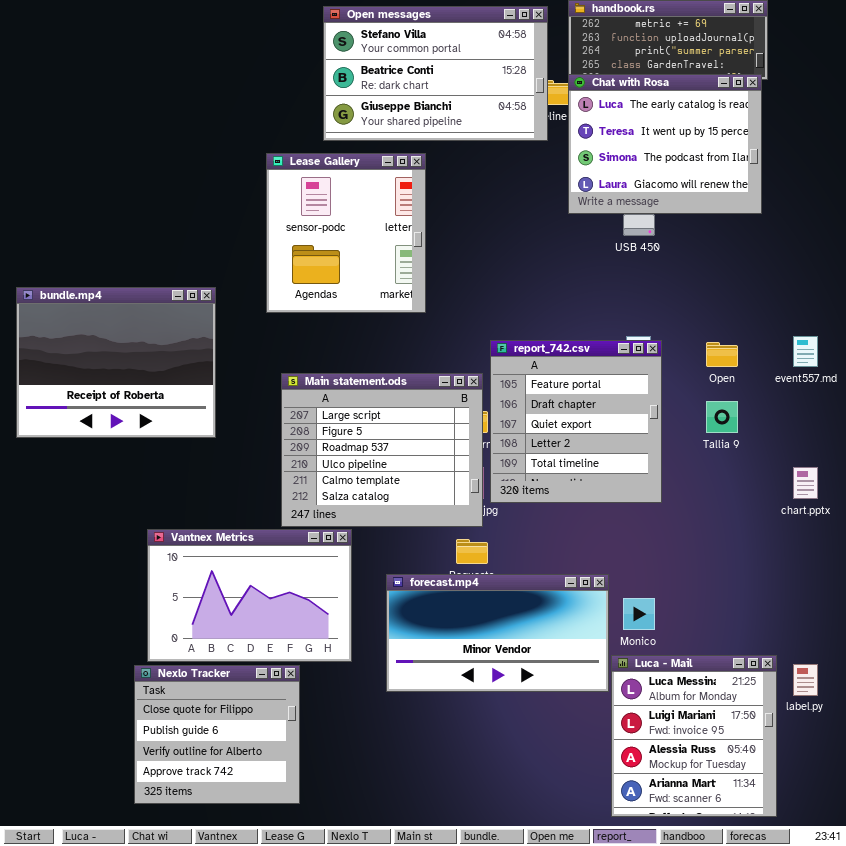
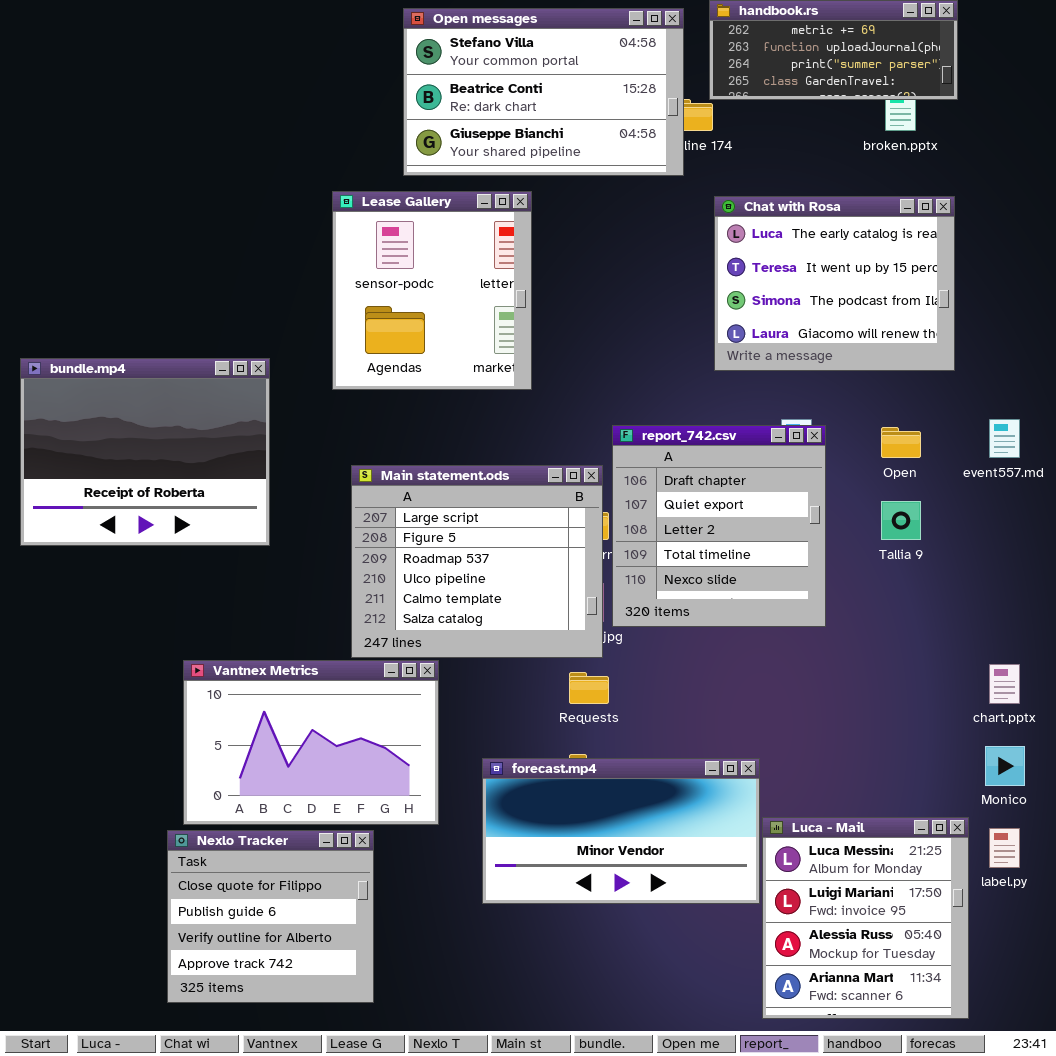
Chat with Rosa: [568,74,762,214] -> [714,196,955,371], moved
report_742.csv: [490,340,662,503] -> [612,425,826,627], scrolled down 1 row
chart.pptx: [793,467,818,499] -> [989,664,1020,704], moved
forecast.mp4: [386,574,609,692] -> [482,758,760,904], moved
Monico: [623,598,655,630] -> [985,746,1025,786], moved

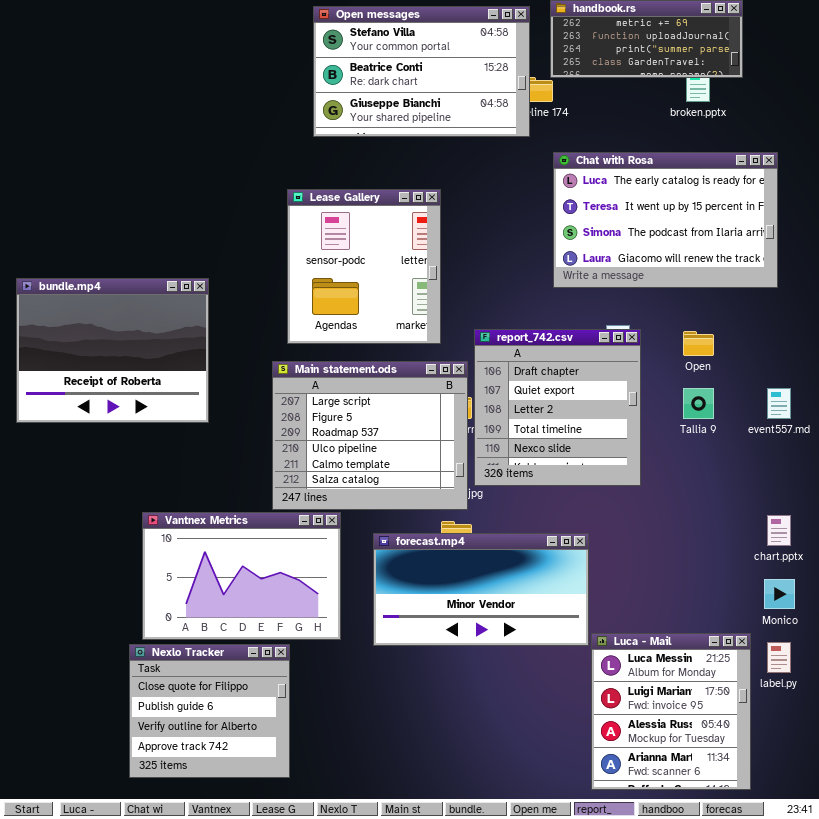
Lease Gallery: [332,191,532,390] -> [287,189,441,344], moved
Chat with Rosa: [714,196,955,371] -> [553,152,778,288], resized
event557.md: [989,419,1020,458] -> [767,388,791,419], moved
forecast.mp4: [482,758,760,904] -> [373,533,589,646], moved

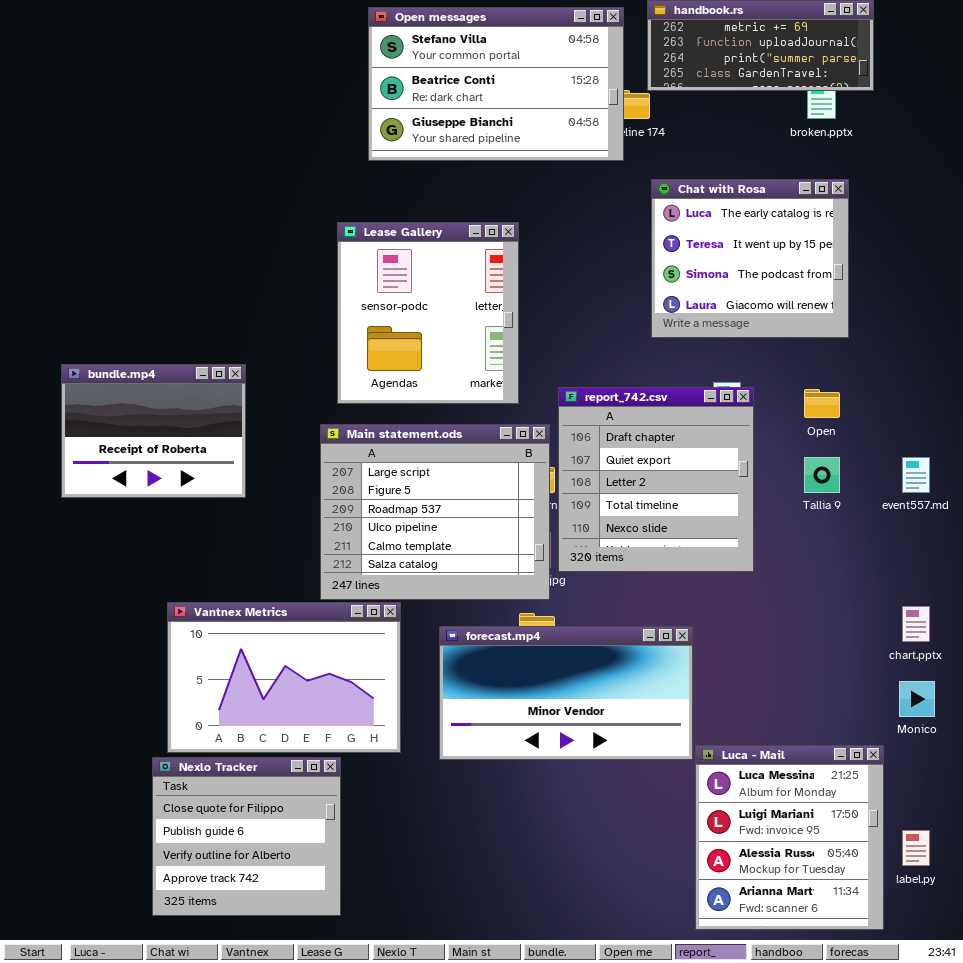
Chat with Rosa: [553,152,778,288] -> [651,179,849,338], resized
bundle.mp4: [16,278,209,423] -> [61,364,246,498], resized
label.py: [767,642,791,673] -> [902,830,930,866], moved

